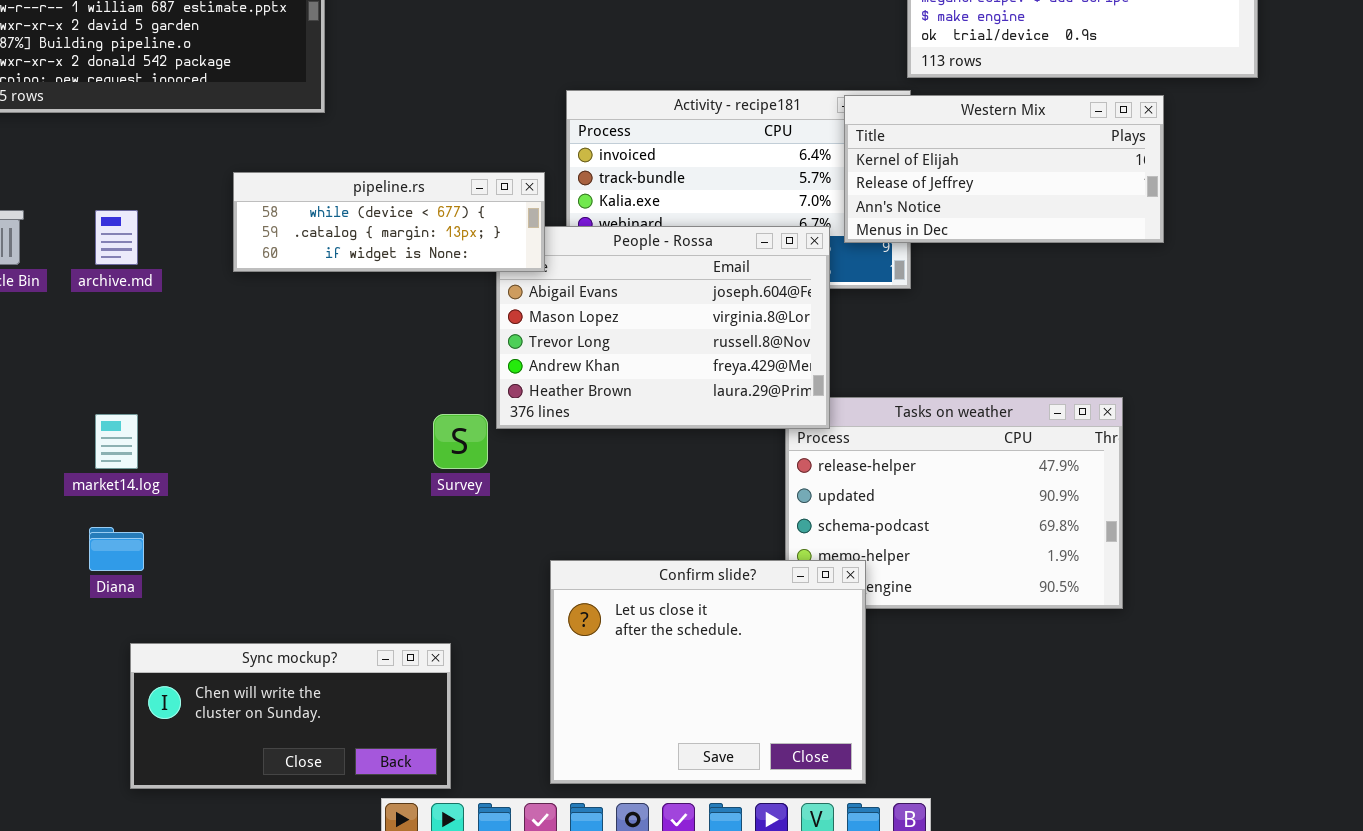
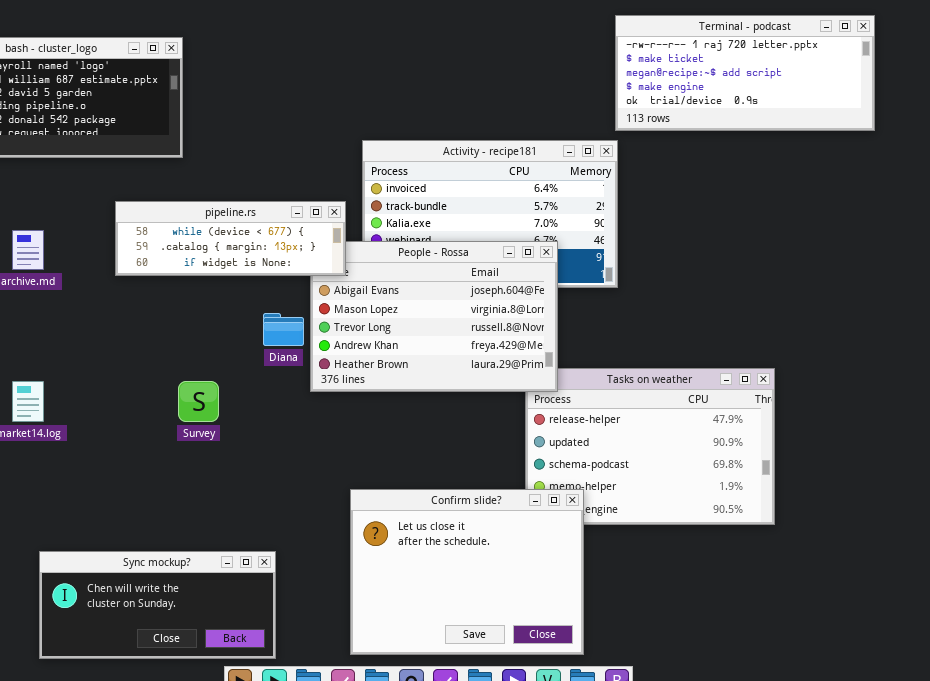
Western Mix: [844,95,1164,243] -> none, closed
Survey: [433,414,488,469] -> [178,381,219,422], moved
Diana: [89,527,144,571] -> [263,313,304,346], moved

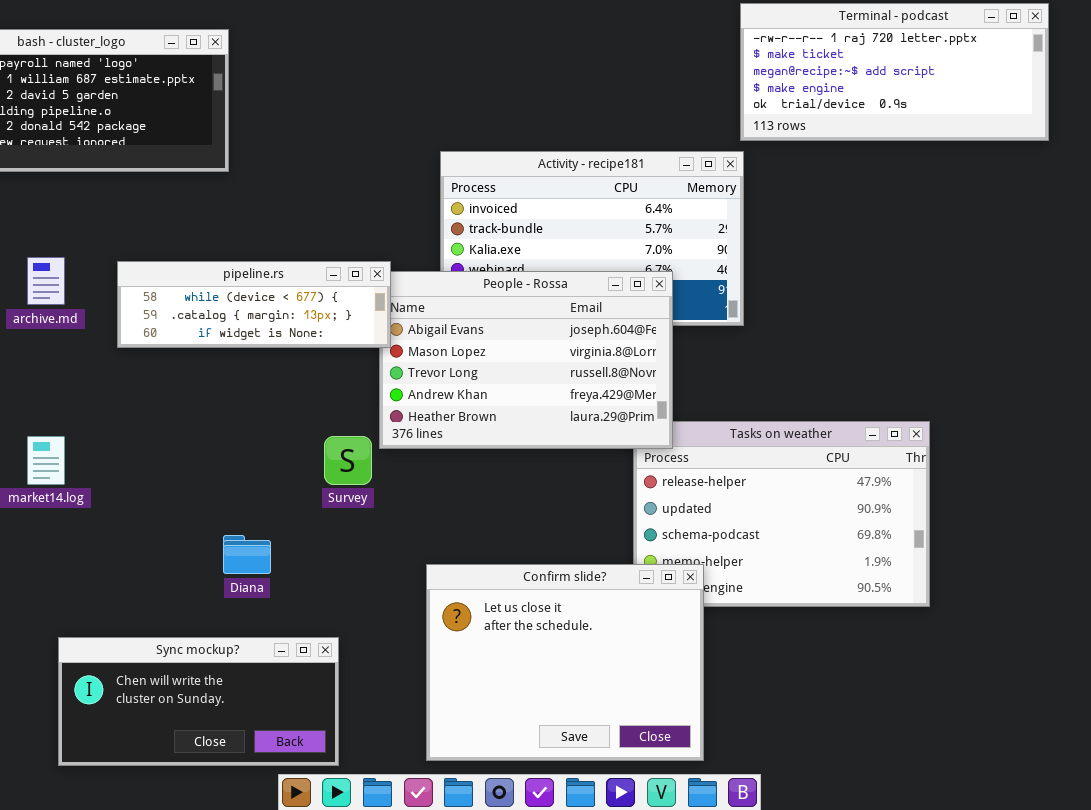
pipeline.rs: [115,201,346,276] -> [117,261,391,348], moved
Diana: [263,313,304,346] -> [223,535,271,574], moved
Survey: [178,381,219,422] -> [324,436,372,485], moved

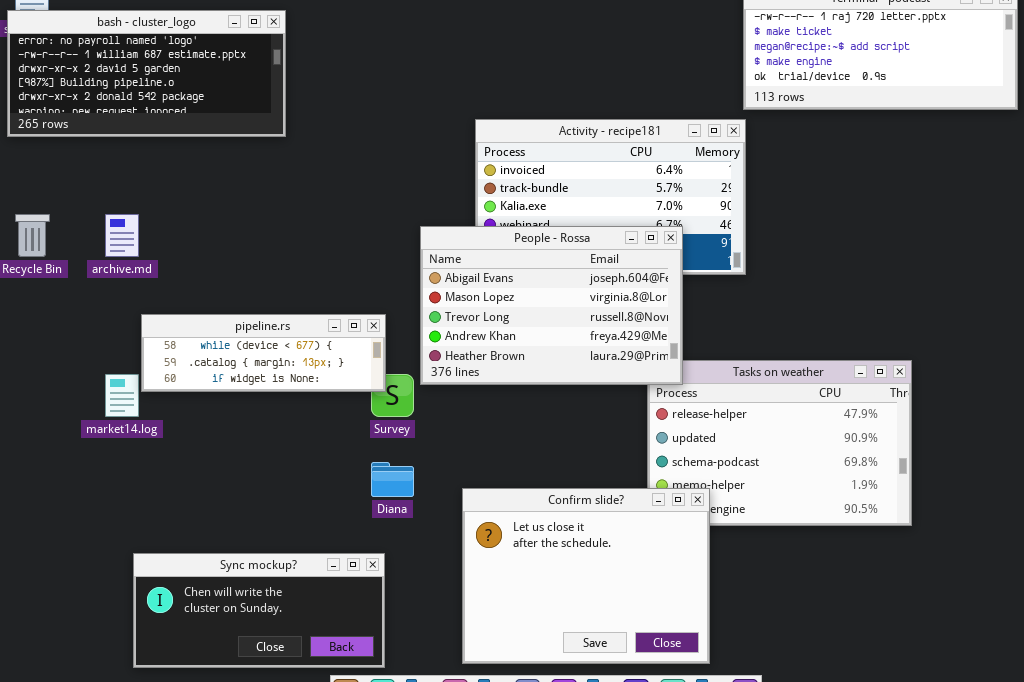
pipeline.rs: [117,261,391,348] -> [141,314,386,392], moved
Diana: [223,535,271,574] -> [371,462,414,497], moved

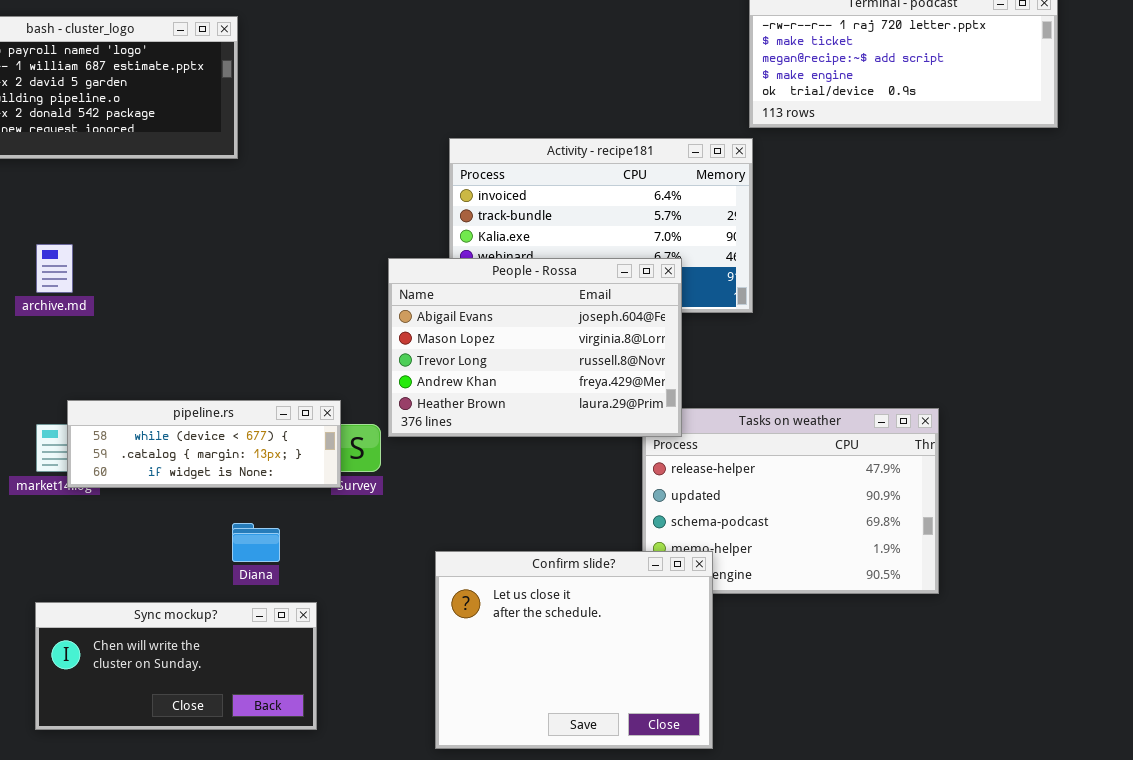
pipeline.rs: [141,314,386,392] -> [67,400,341,488], moved
Diana: [371,462,414,497] -> [232,523,280,562], moved
Sync mockup?: [133,553,385,668] -> [35,602,317,730], moved

